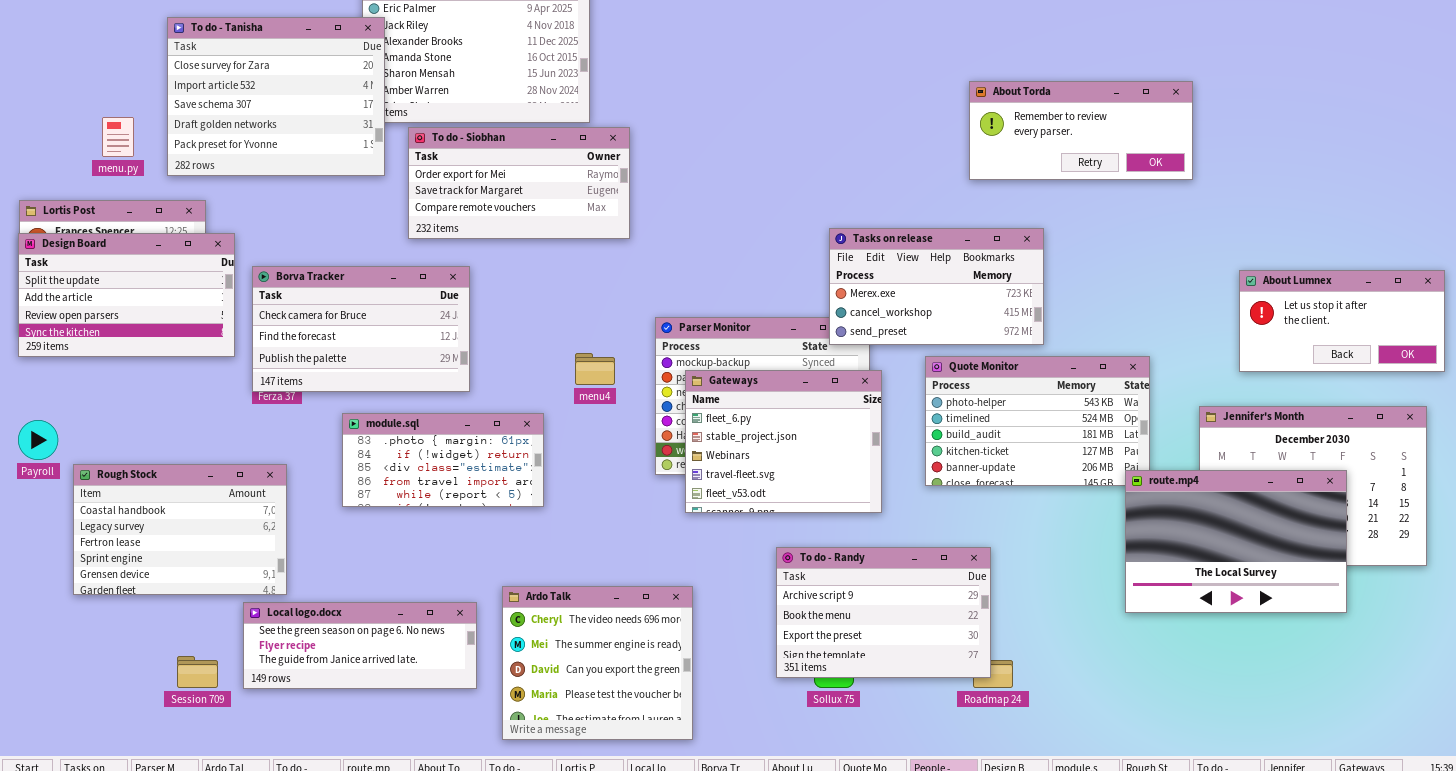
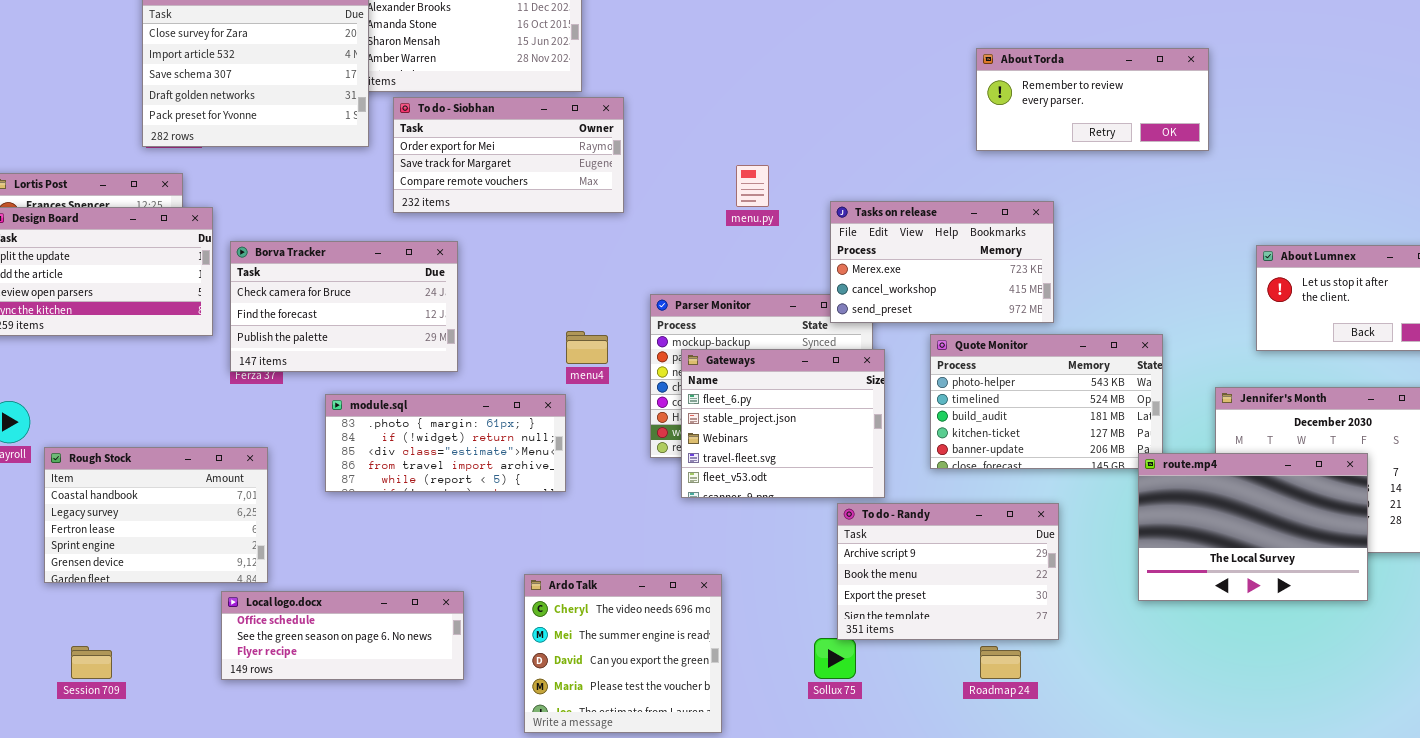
menu.py: [102,117,134,157] -> [736,165,769,207], moved
module.sql: [342,413,544,507] -> [325,394,566,492], resized
To do - Randy: [776,547,991,678] -> [837,503,1059,640], moved
Ardo Talk: [502,586,693,740] -> [524,574,722,733], moved
Local logo.docx: [243,602,477,689] -> [221,591,464,680], scrolled up 1 row
Session 709: [177,656,218,688] -> [71,646,112,679], moved

